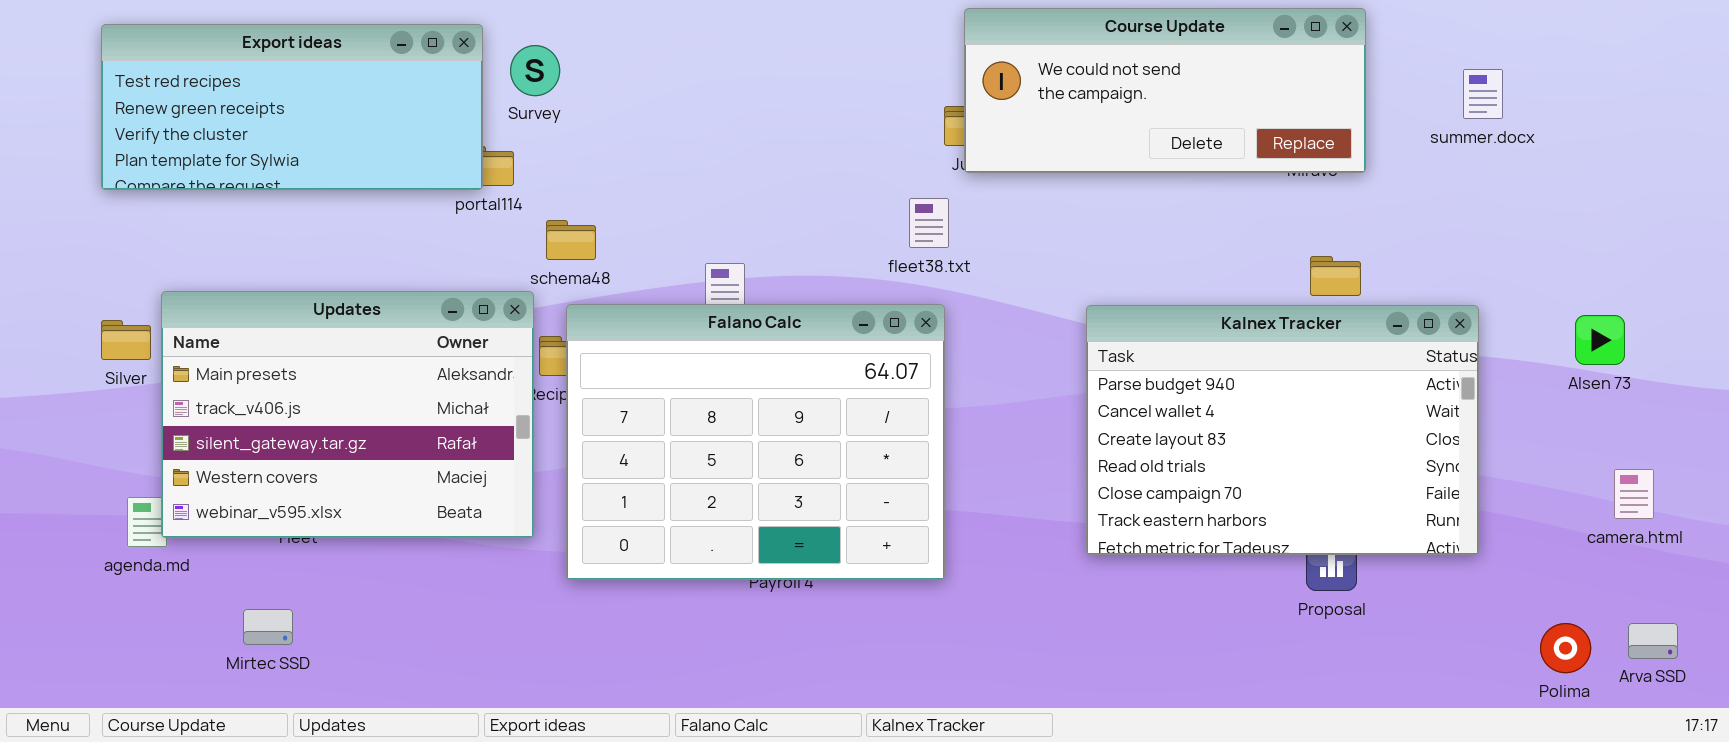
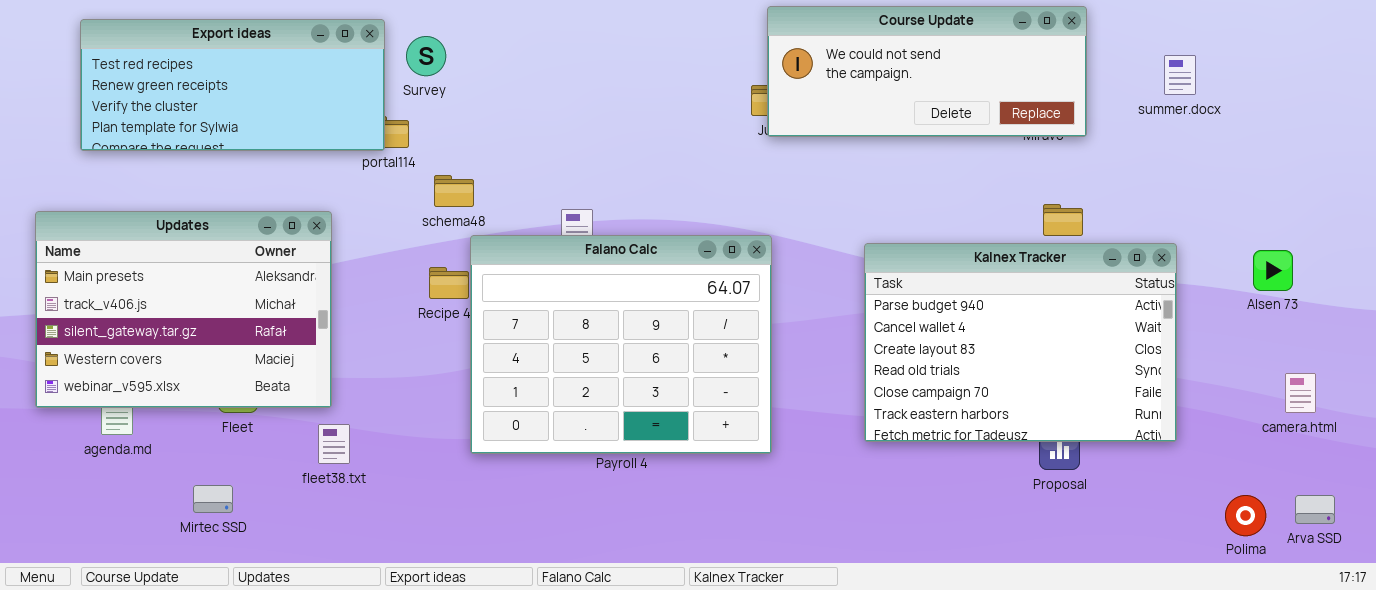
fleet38.txt: [909,198,949,248] -> [318,424,350,464], moved
Updates: [161,291,534,538] -> [35,211,332,408], moved
Falano Calc: [566,304,945,580] -> [470,235,772,454], moved

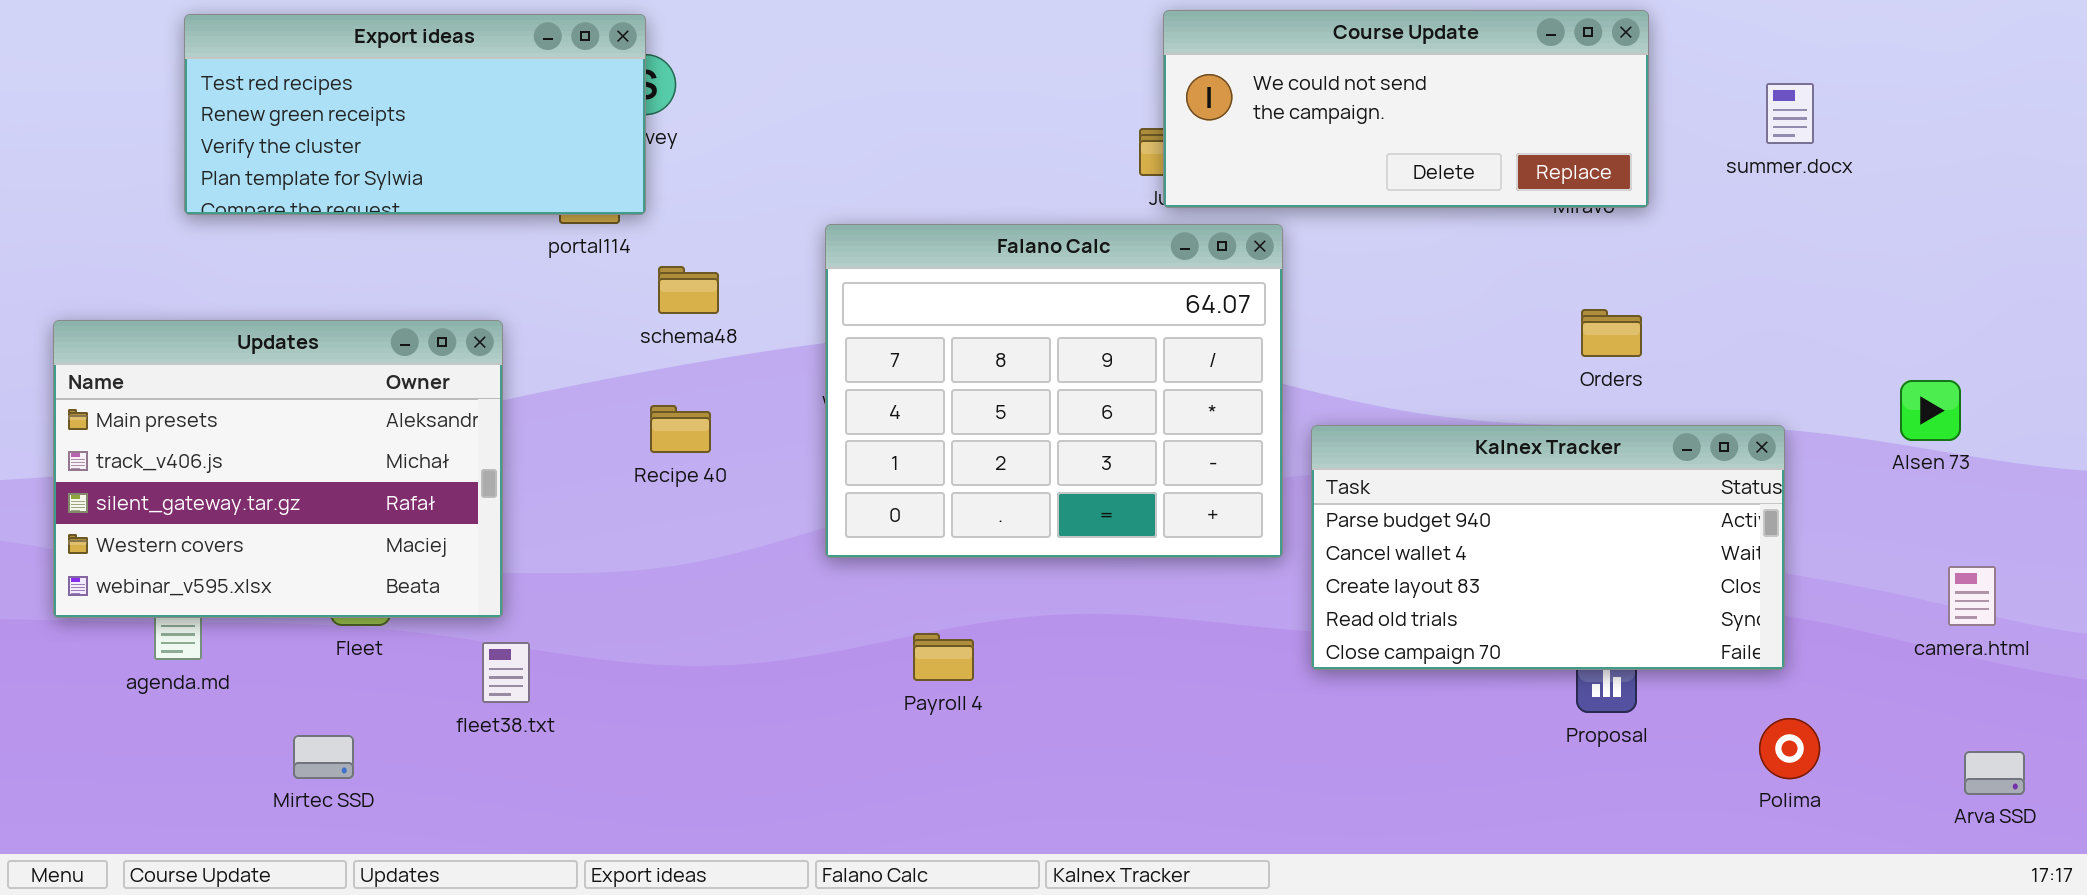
Export ideas: [80,19,385,151] -> [184,14,646,215], moved
Falano Calc: [470,235,772,454] -> [825,224,1283,558], moved
Kalnex Tracker: [864,243,1177,442] -> [1311,425,1785,670], resized
Polima: [1225,495,1266,536] -> [1759,718,1820,779], moved

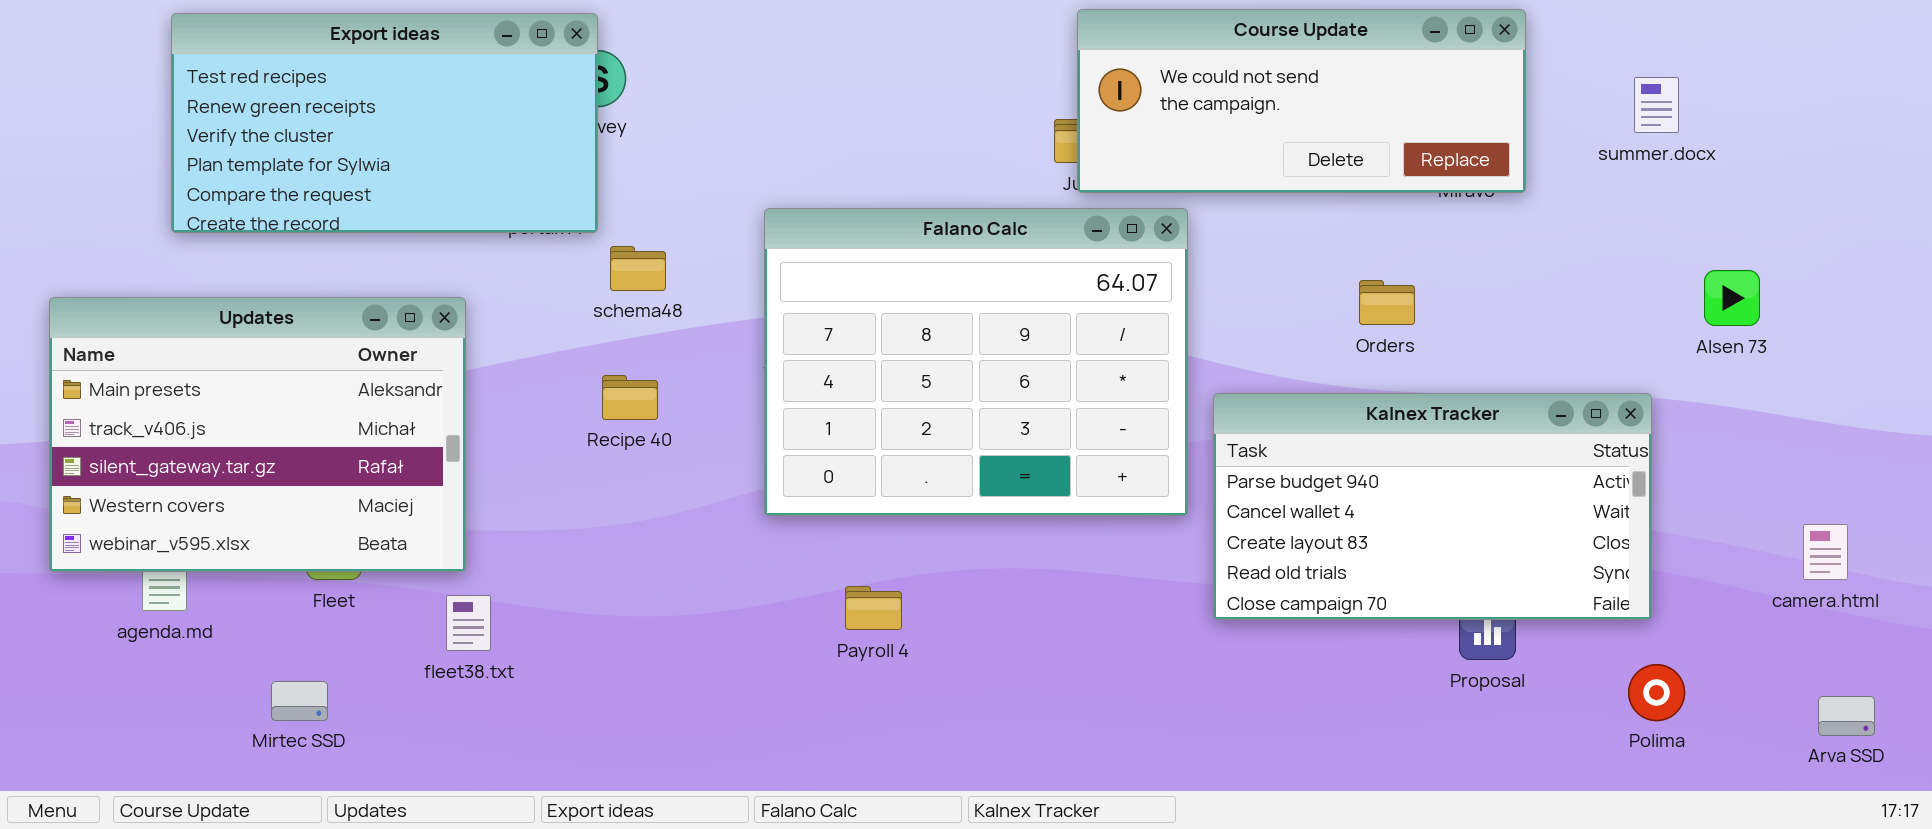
Export ideas: [184,14,646,215] -> [171,13,598,233], resized
Orders: [1581,309,1642,357] -> [1359,280,1415,325], moved
Alsen 73: [1900,380,1961,441] -> [1704,270,1760,326], moved

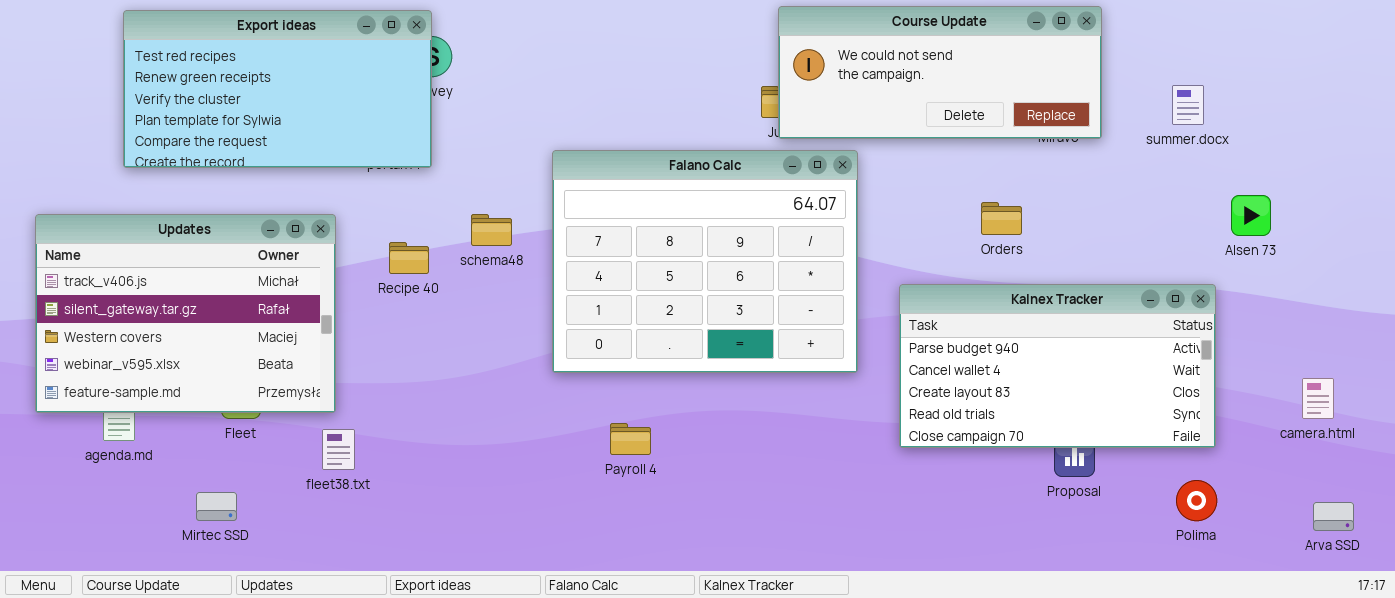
summer.docx: [1634,77,1679,133] -> [1172,85,1204,125], moved
schema48: [610,246,666,291] -> [471,214,512,246], moved
Updates: [49,297,466,572] -> [35,214,336,413], scrolled down 1 row
Recipe 40: [602,375,658,420] -> [389,242,429,274], moved
Kalnex Tracker: [1213,393,1652,620] -> [899,284,1216,448], moved

